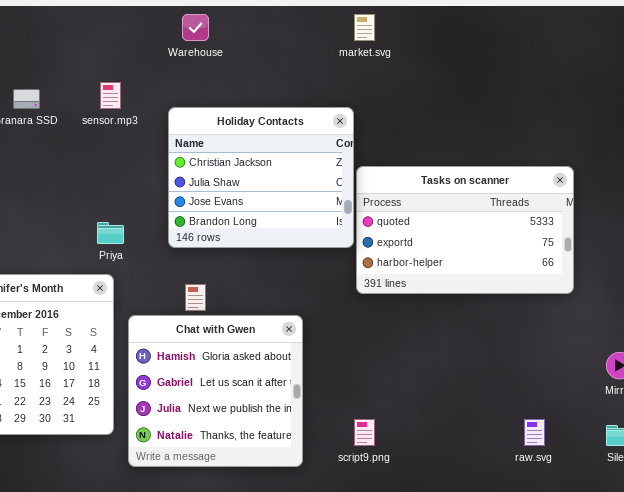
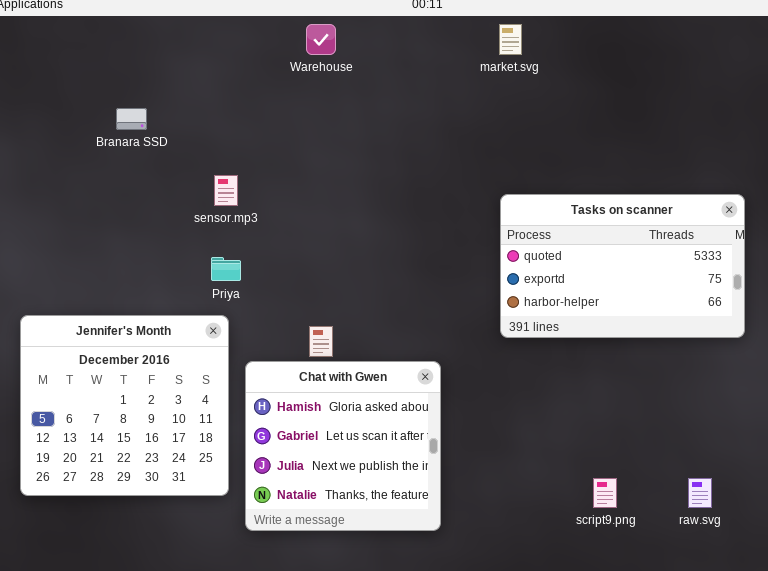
sensor.mp3: [100,82,121,109] -> [214,175,238,206], moved
Holiday Contacts: [168,107,354,248] -> none, closed
script9.png: [354,419,375,446] -> [593,478,617,508], moved

